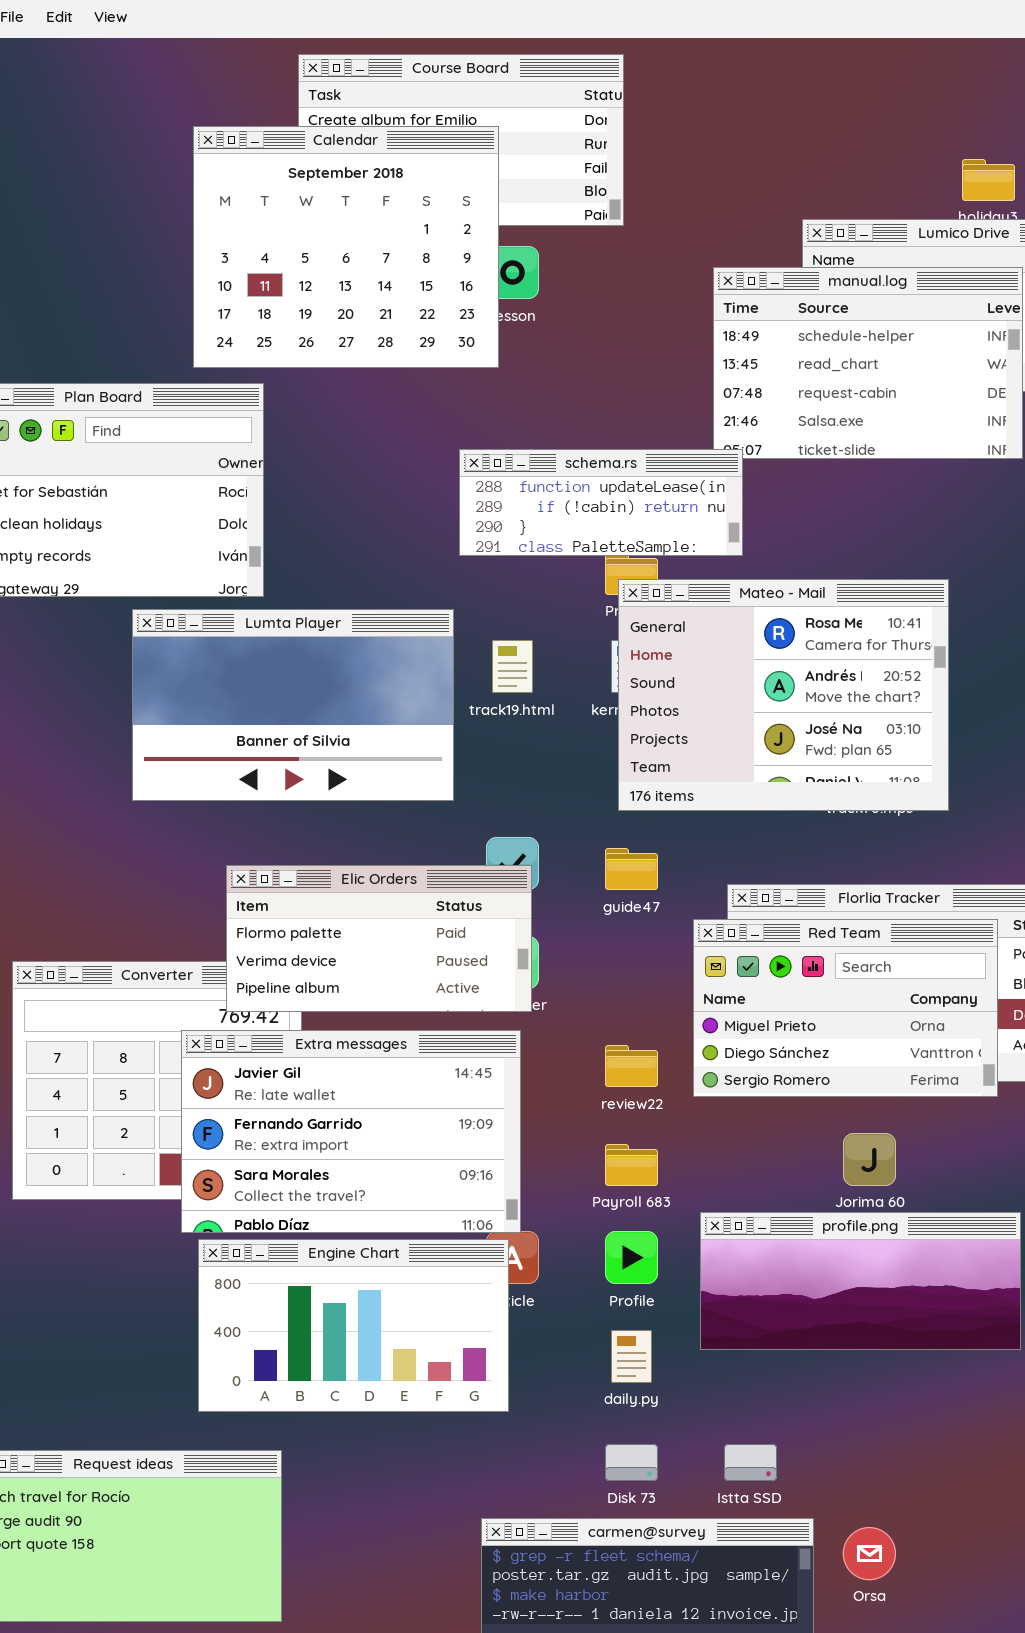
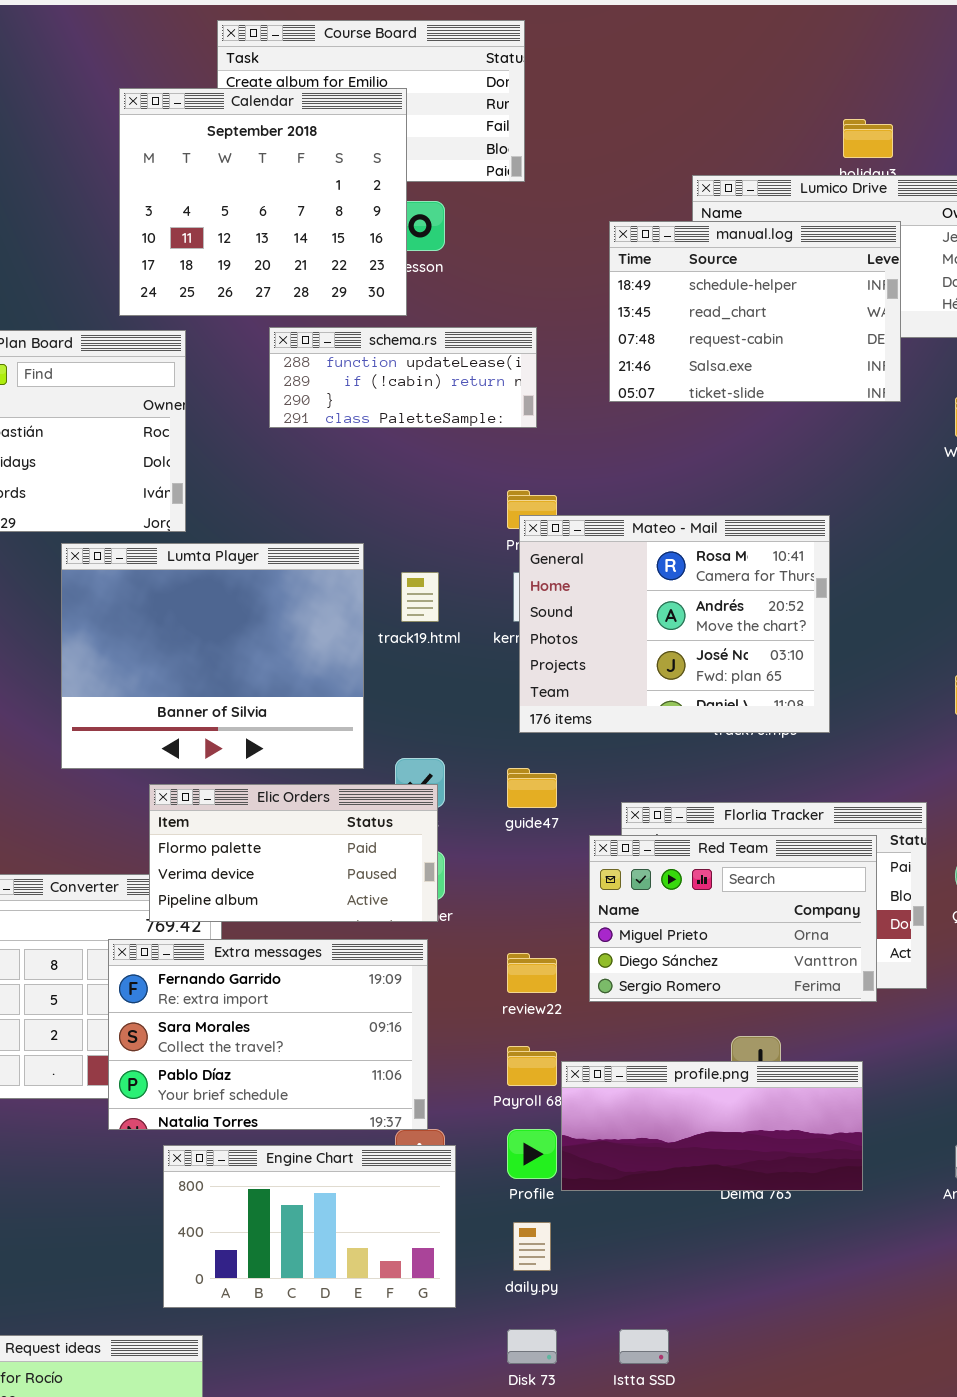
schema.rs: [459,449,743,556] -> [269,327,537,428], moved
Lumta Player: [132,609,454,801] -> [61,543,364,769], resized
Extra messages: [181,1030,521,1233] -> [108,939,428,1130], scrolled down 1 row
profile.png: [700,1212,1021,1350] -> [561,1061,863,1191], moved
Engine Chart: [198,1239,509,1412] -> [163,1145,456,1308], moved

